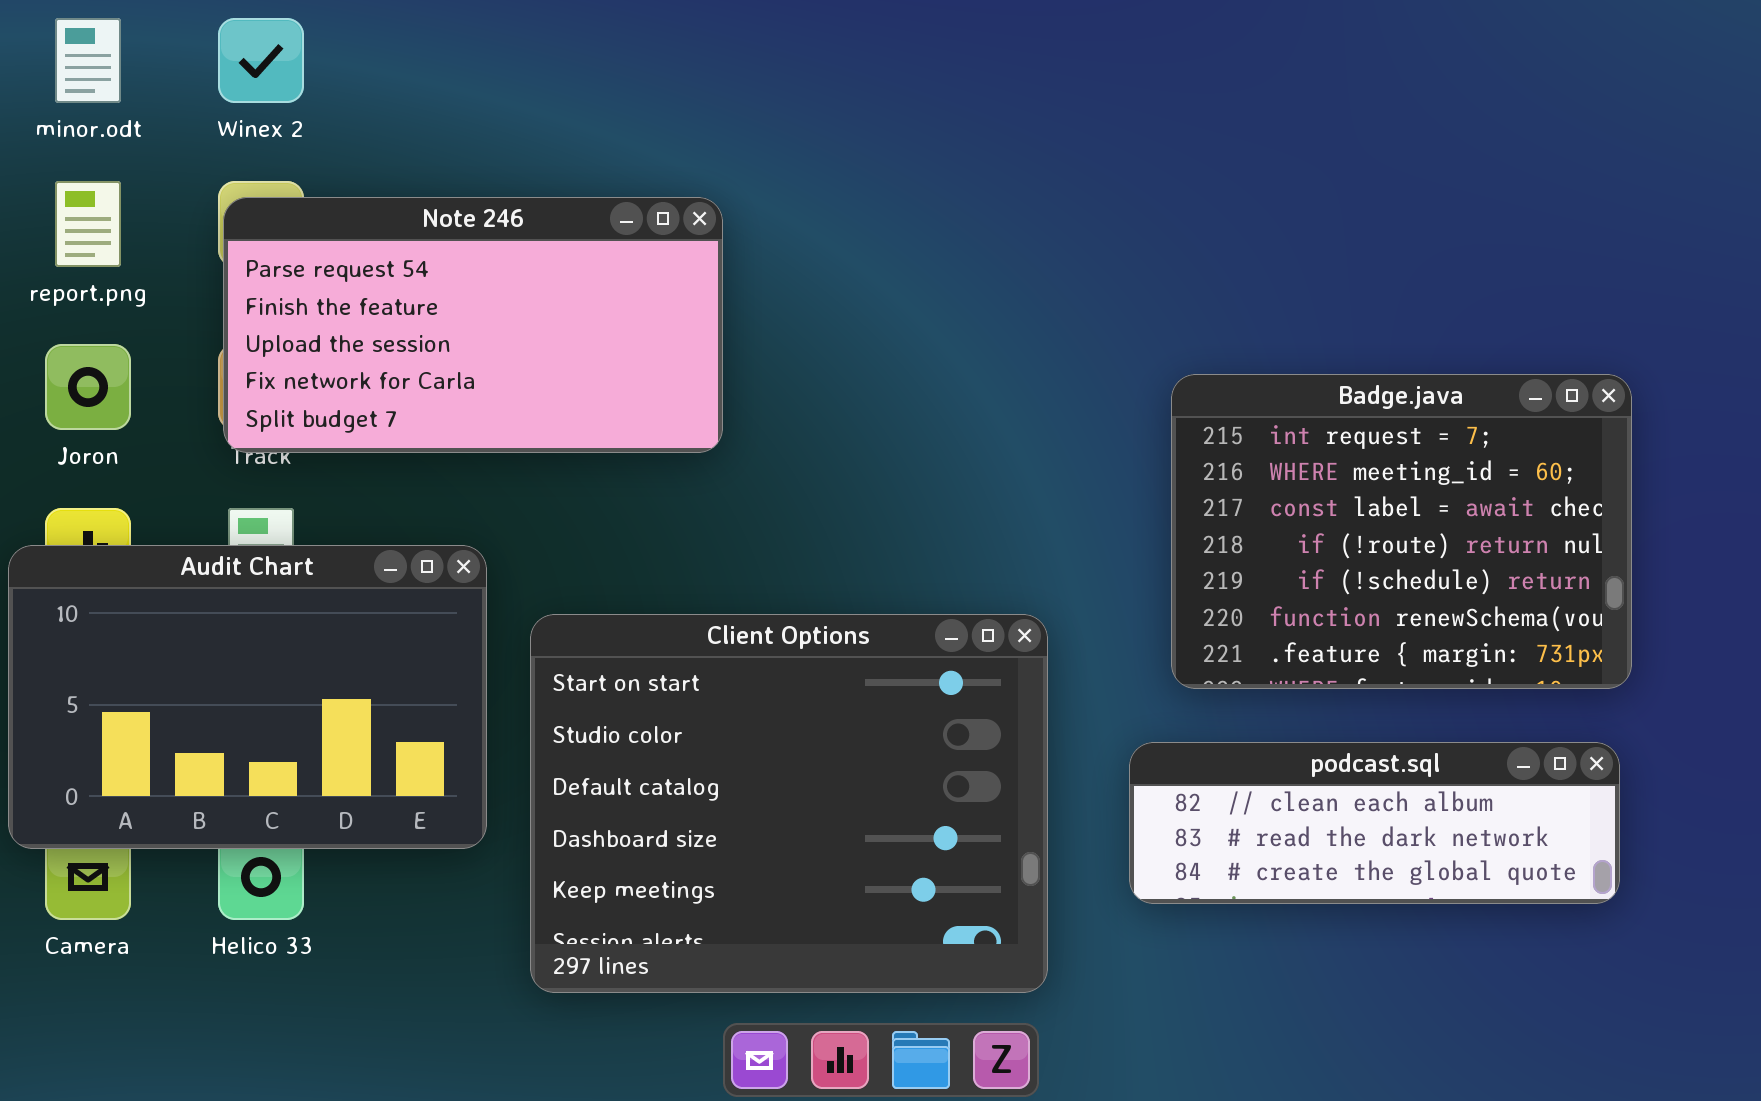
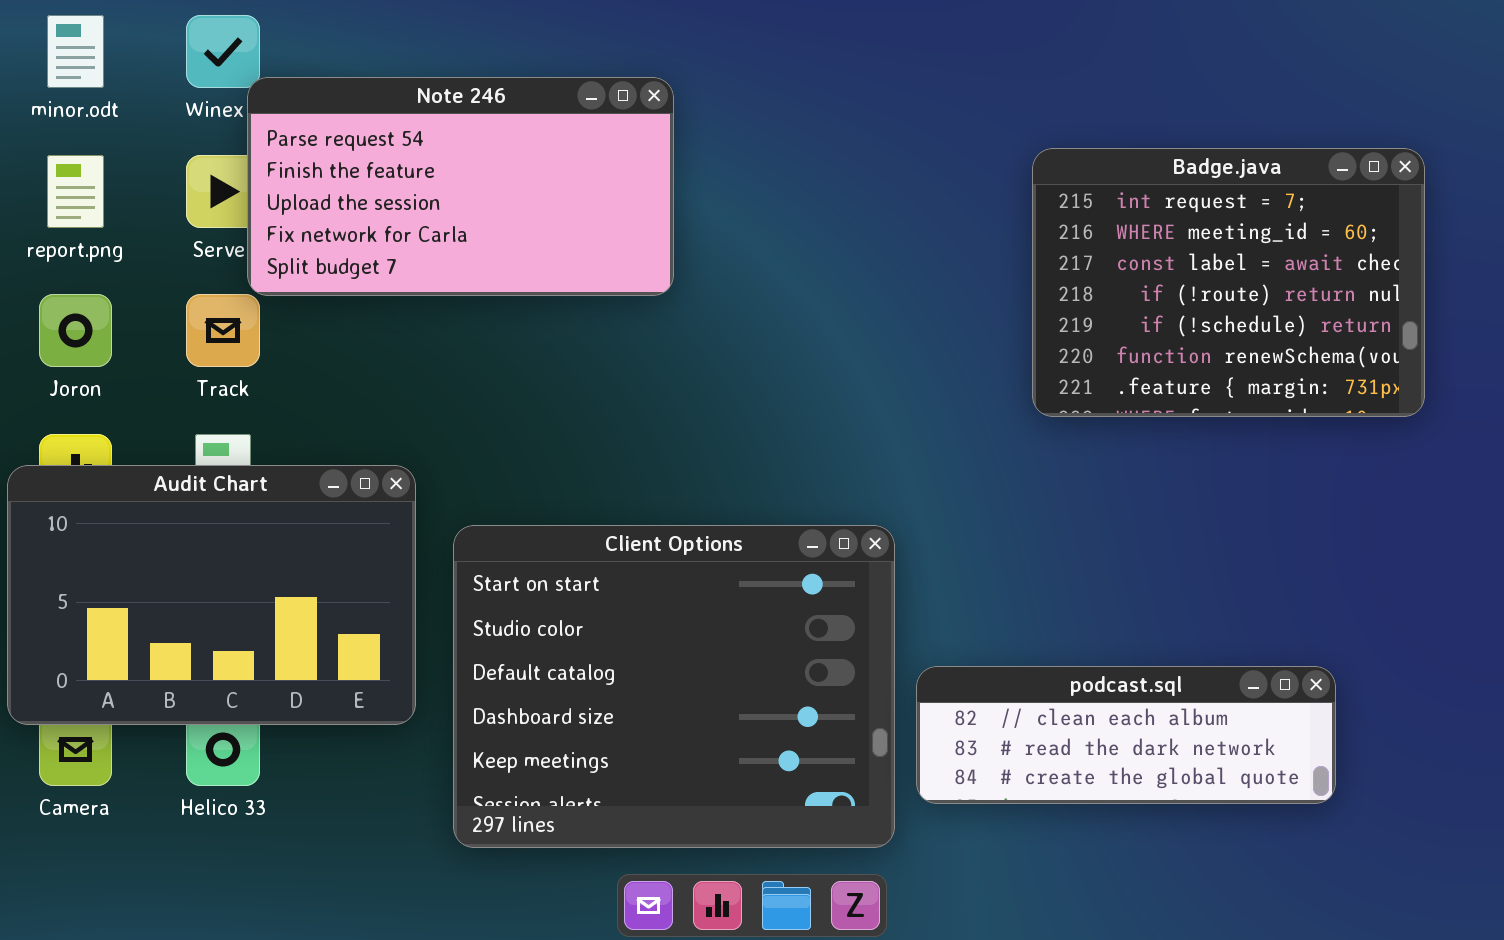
Note 246: [223,197,723,453] -> [247,77,674,296], moved
Badge.java: [1171,374,1632,689] -> [1032,148,1425,417], moved
podcast.sql: [1129,742,1620,904] -> [916,666,1336,804], moved

